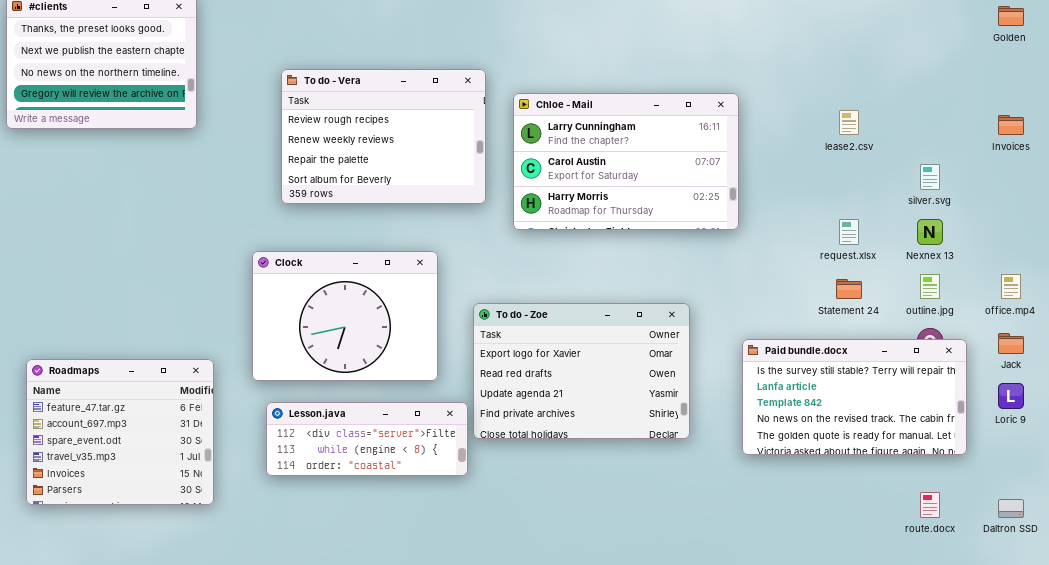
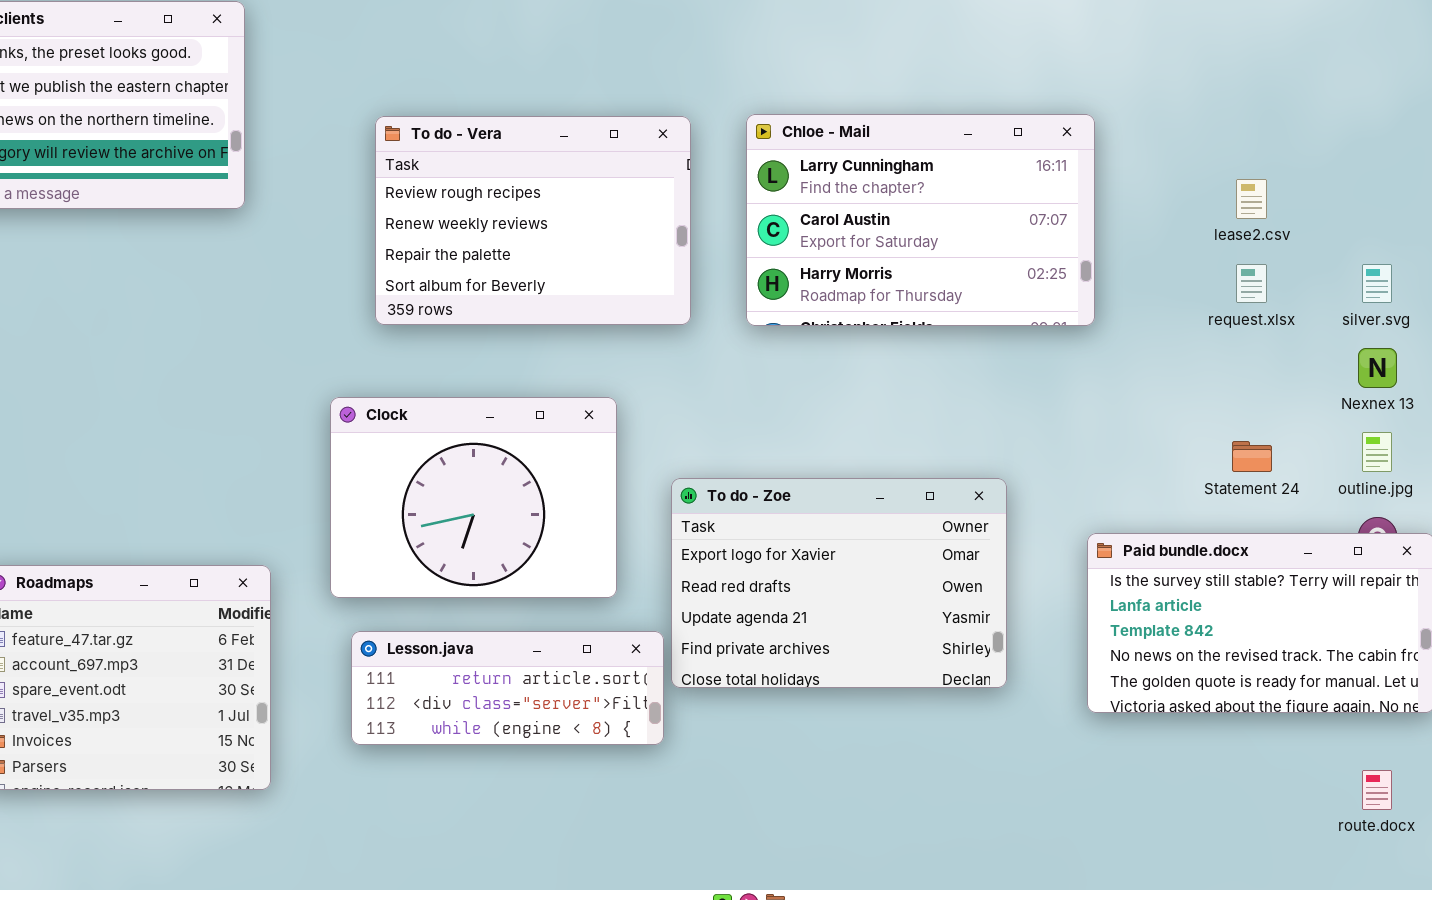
Chloe - Mail: [513,93,739,230] -> [746,114,1095,326], moved
request.xlsx: [839,219,859,245] -> [1236,264,1267,303], moved
Lesson.java: [266,402,468,476] -> [351,631,664,745], scrolled up 1 row

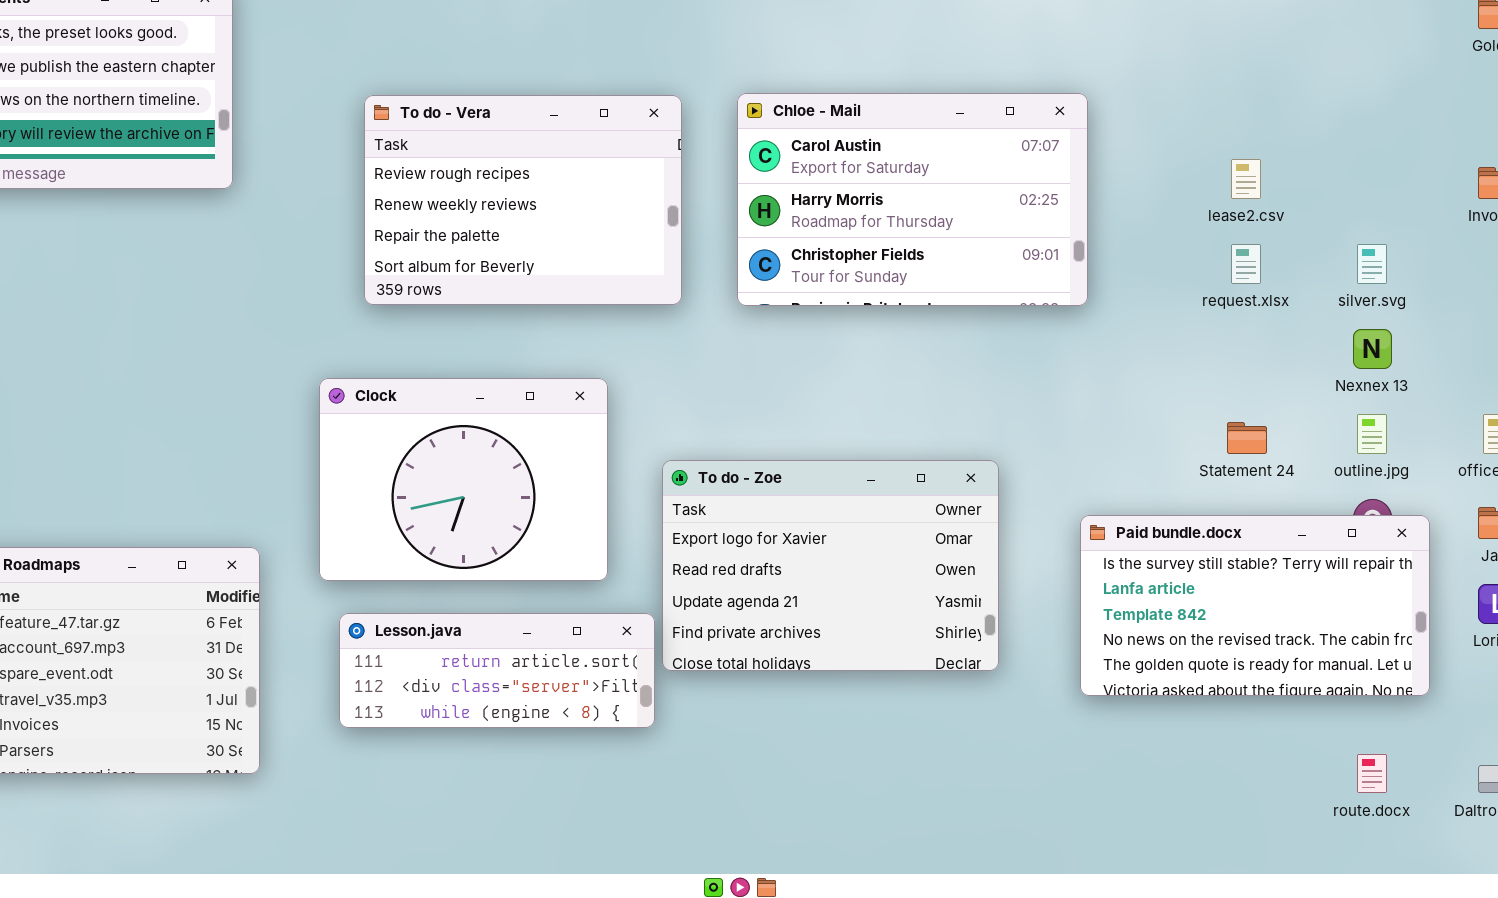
Chloe - Mail: [746,114,1095,326] -> [737,93,1088,306], scrolled down 1 row

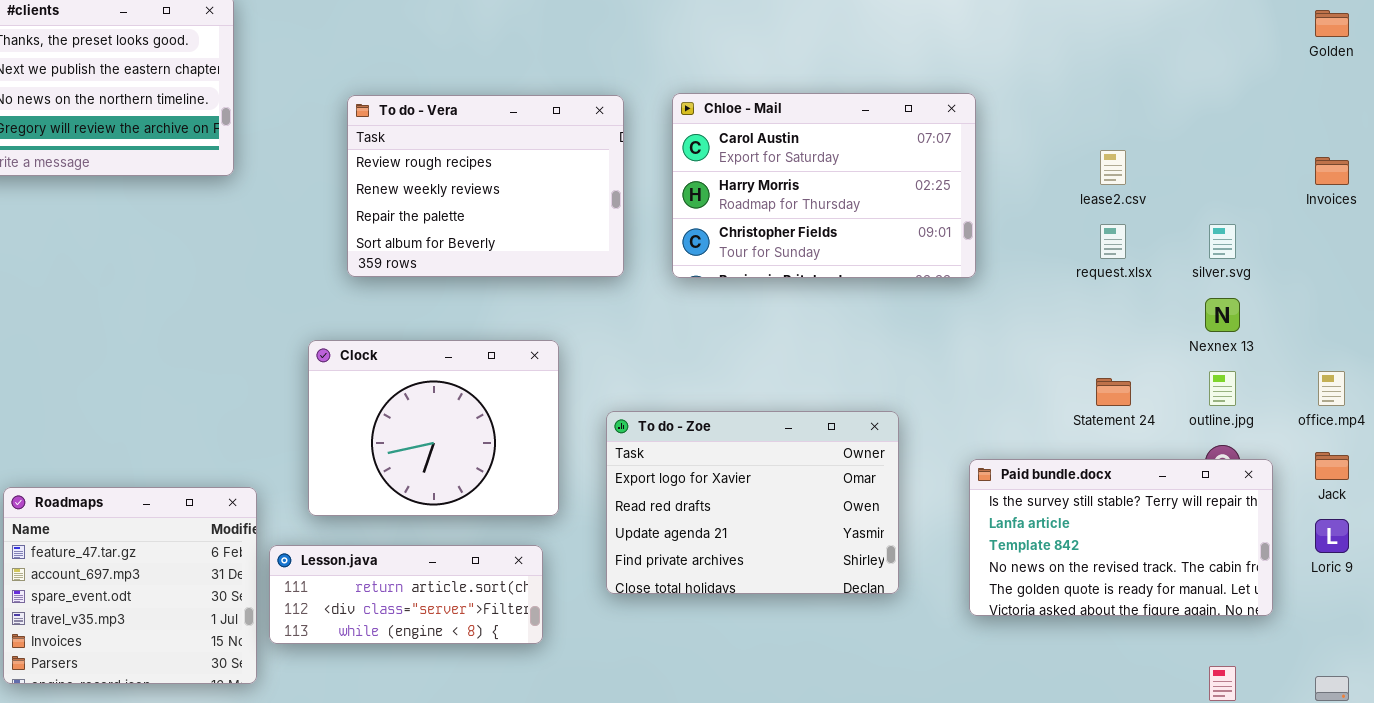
Lesson.java: [339,613,655,728] -> [269,545,543,644], moved

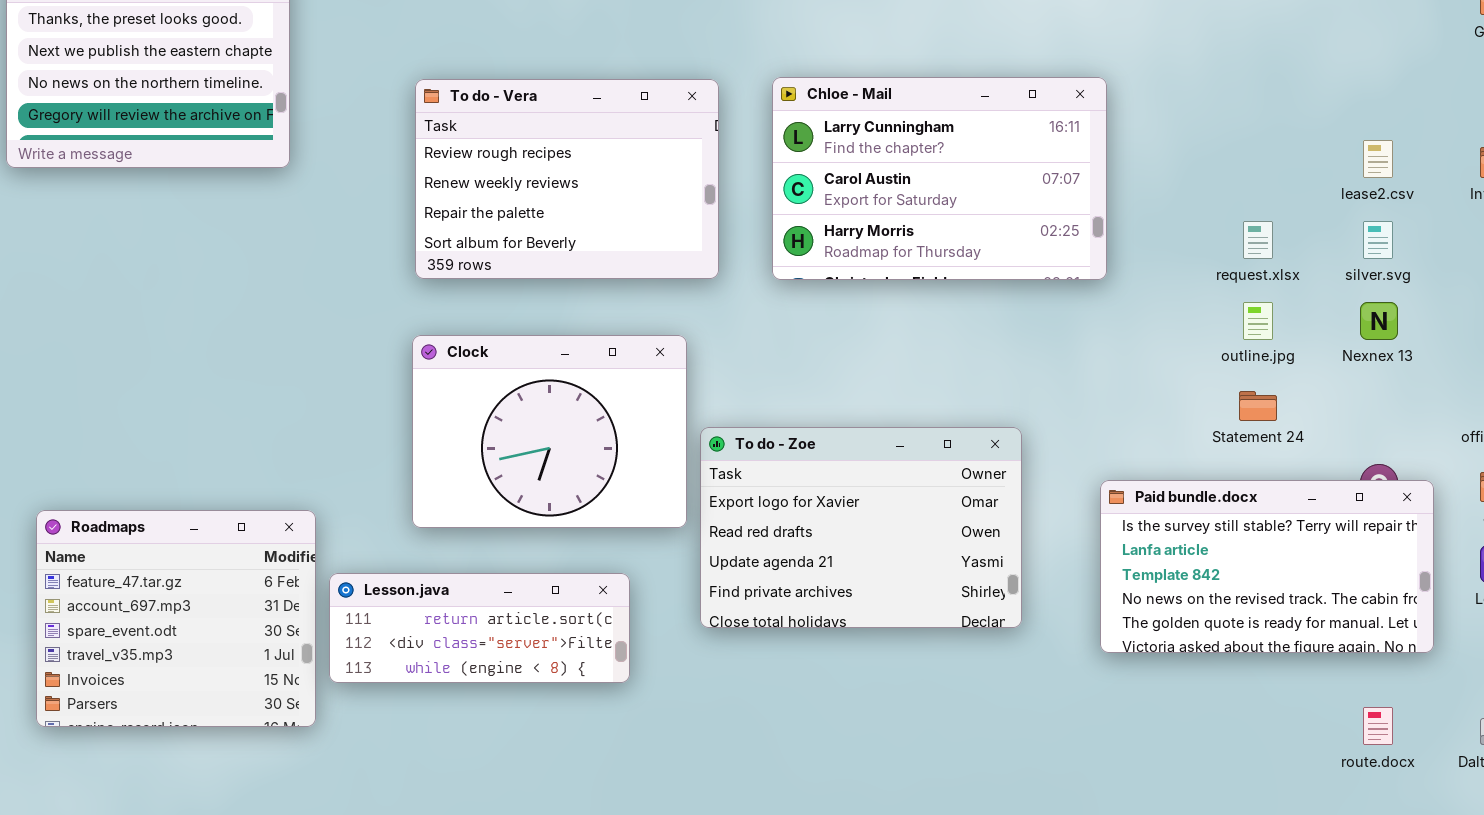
Chloe - Mail: [672,93,976,278] -> [772,77,1107,280], scrolled up 1 row
lease2.csv: [1100,150,1126,185] -> [1363,140,1393,178], moved
Clock: [308,340,559,516] -> [412,335,687,528], moved
outline.jpg: [1209,371,1236,406] -> [1243,302,1273,340], moved

